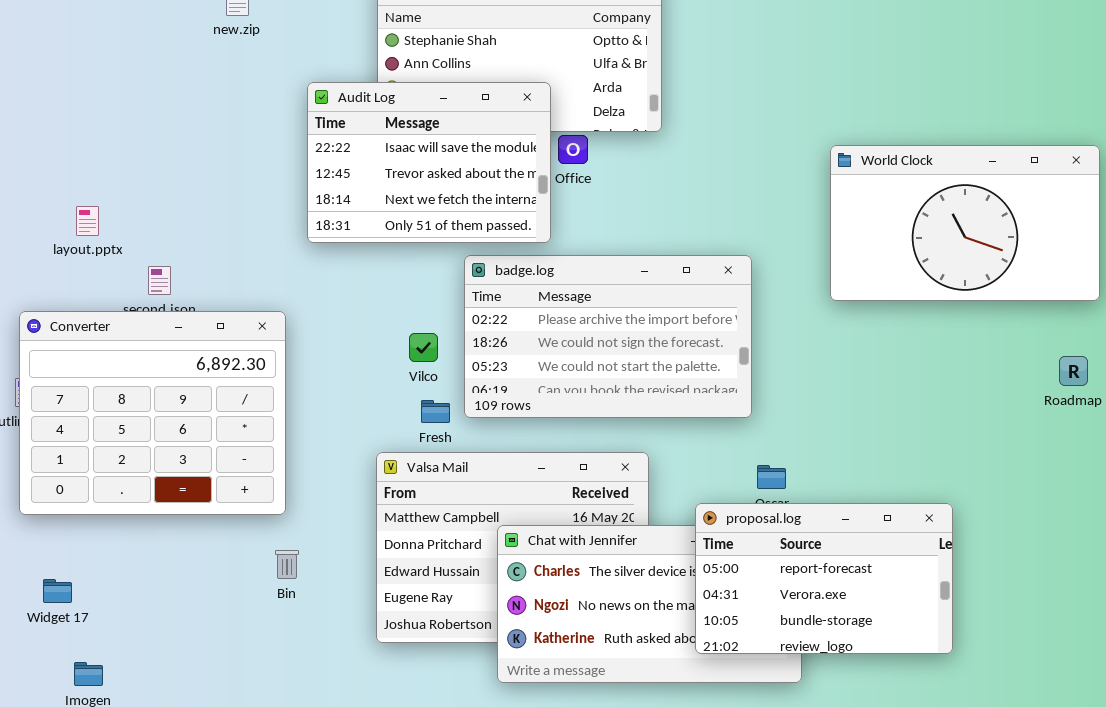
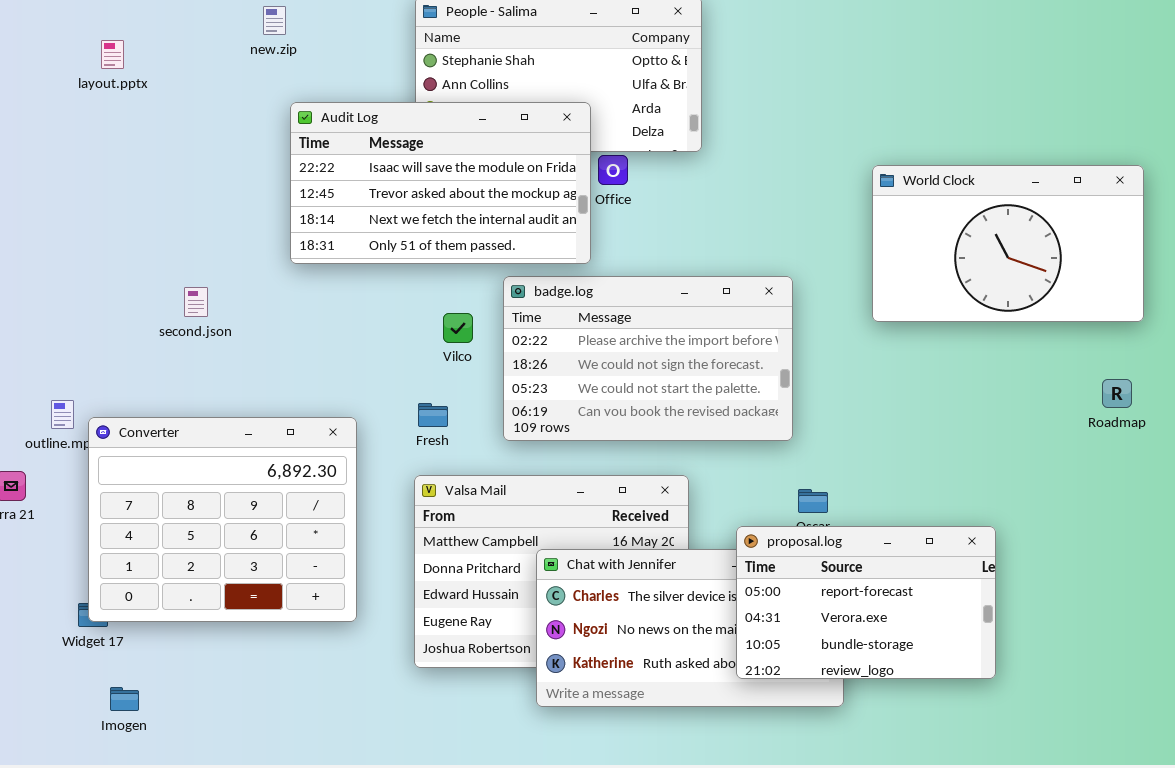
Audit Log: [307,82,551,243] -> [290,102,591,264], resized
layout.pptx: [76,206,99,236] -> [101,40,124,69], moved
Converter: [19,311,286,515] -> [88,417,357,622], moved
Vilco: [409,333,438,362] -> [443,313,473,343], moved
Fresh: [421,400,450,423] -> [418,403,448,427], moved

